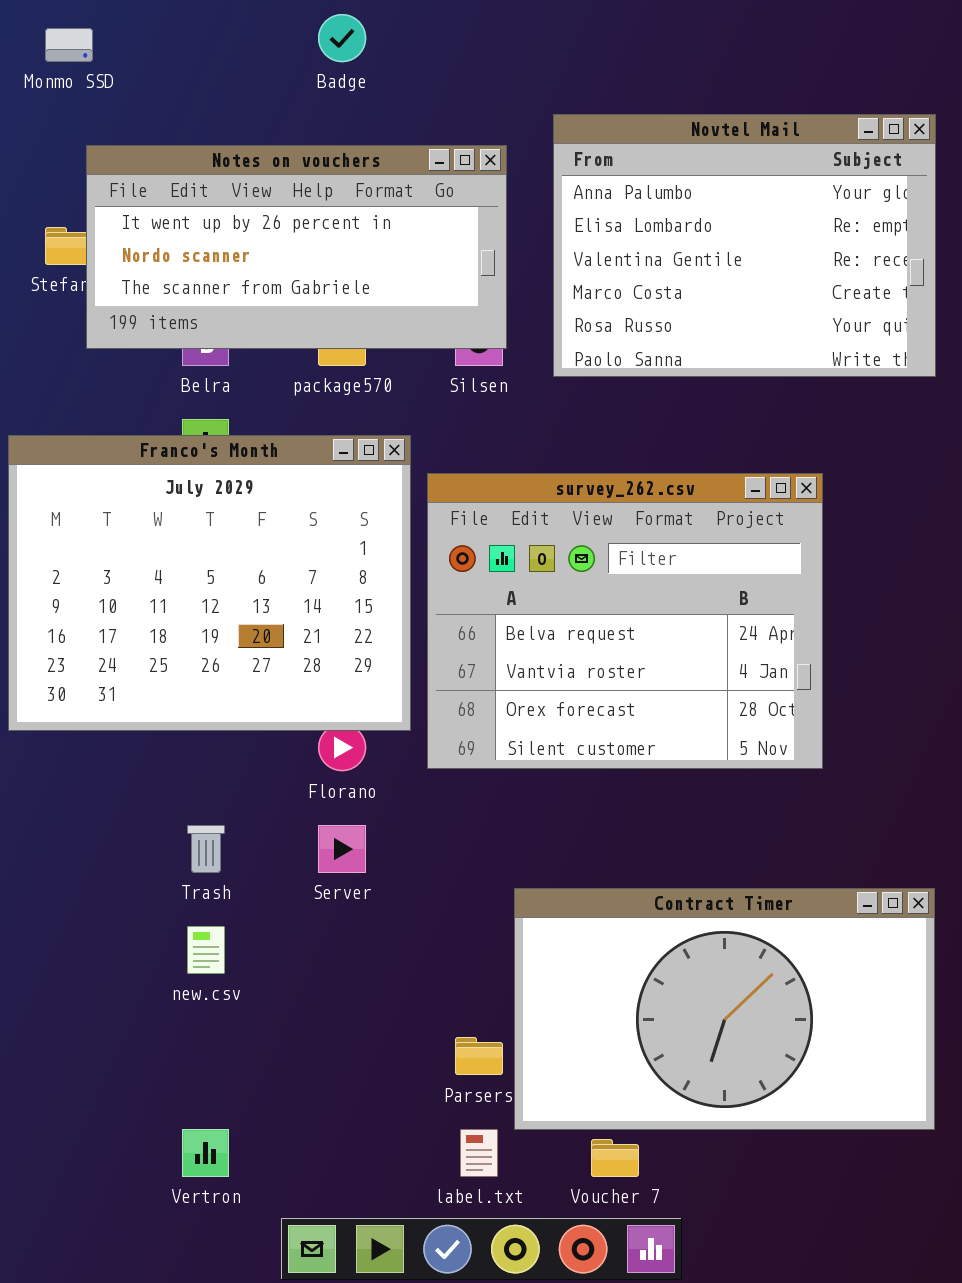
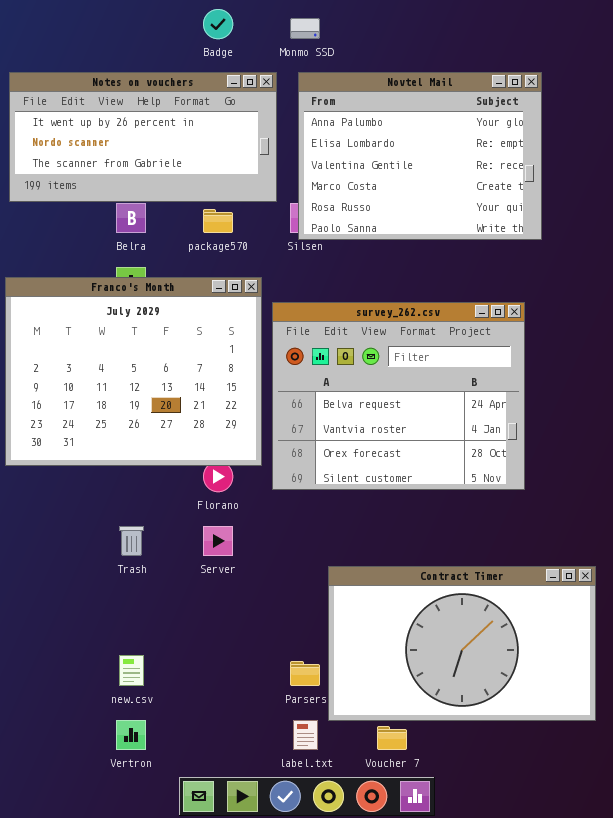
Monmo SSD: [45,28,93,62] -> [290,18,320,39], moved
Novtel Mail: [553,114,936,377] -> [298,72,542,240], moved
Notes on vouchers: [86,145,507,349] -> [9,72,277,202], moved
new.csv: [187,926,225,974] -> [119,655,144,686], moved

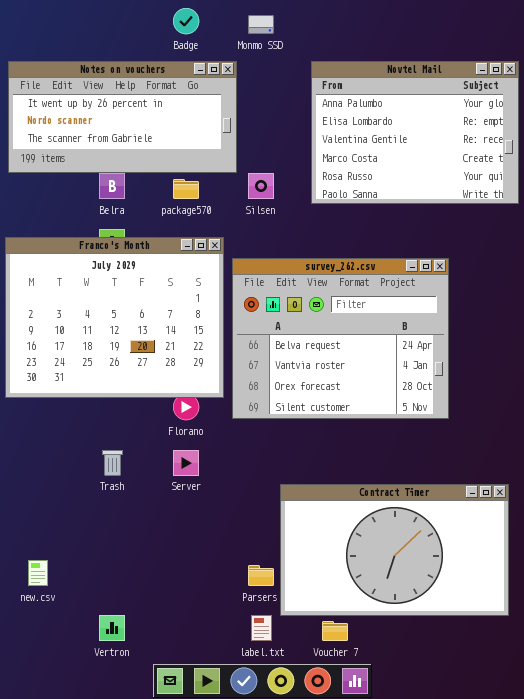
Novtel Mail: [298,72,542,240] -> [311,61,519,204], moved
new.csv: [119,655,144,686] -> [28,560,48,586], moved

